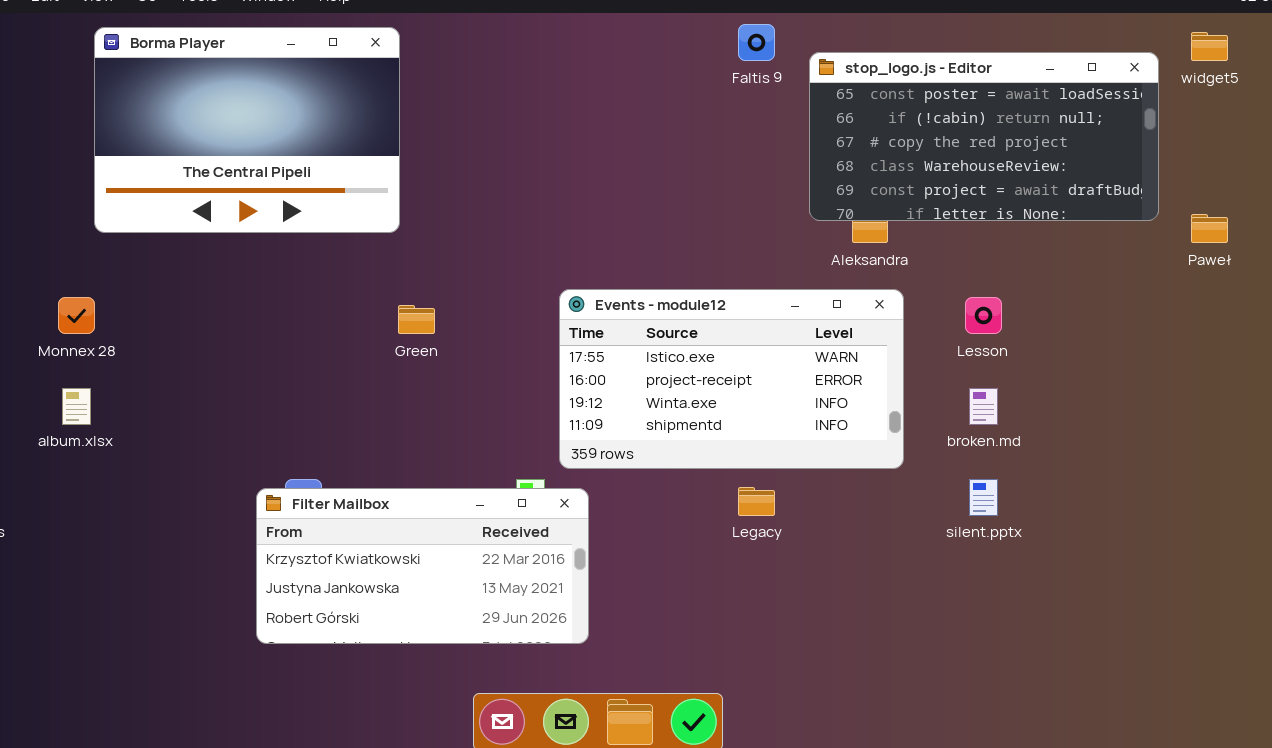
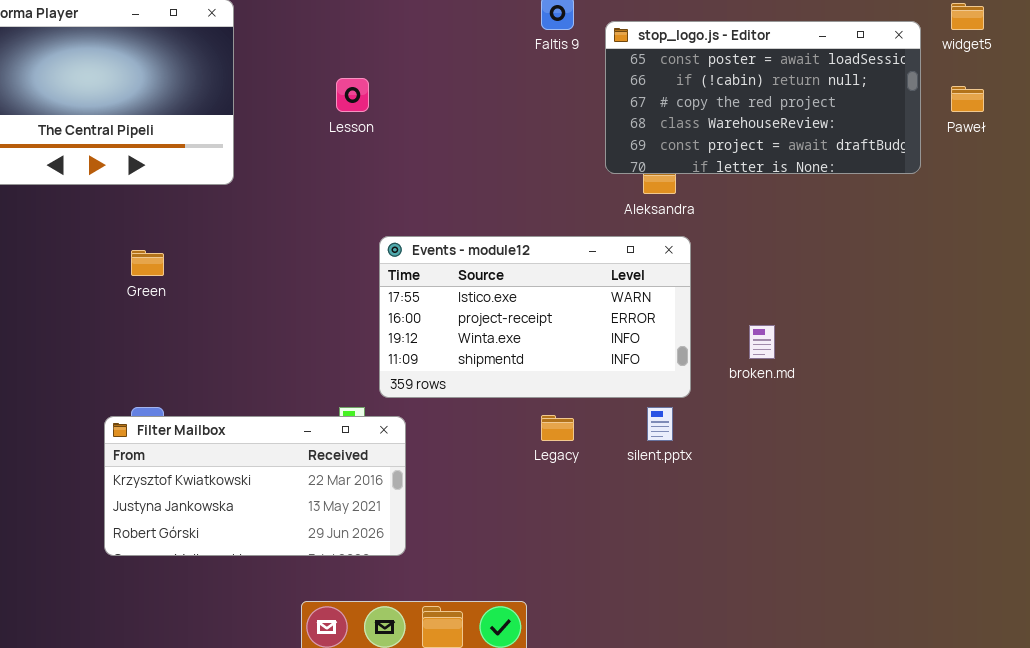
Paweł: [1191,214,1228,243] -> [951,86,984,112], moved
Lesson: [965,297,1002,334] -> [336,78,369,112], moved
Green: [398,305,435,334] -> [131,250,164,276], moved
silent.pptx: [969,479,998,516] -> [647,407,673,441], moved

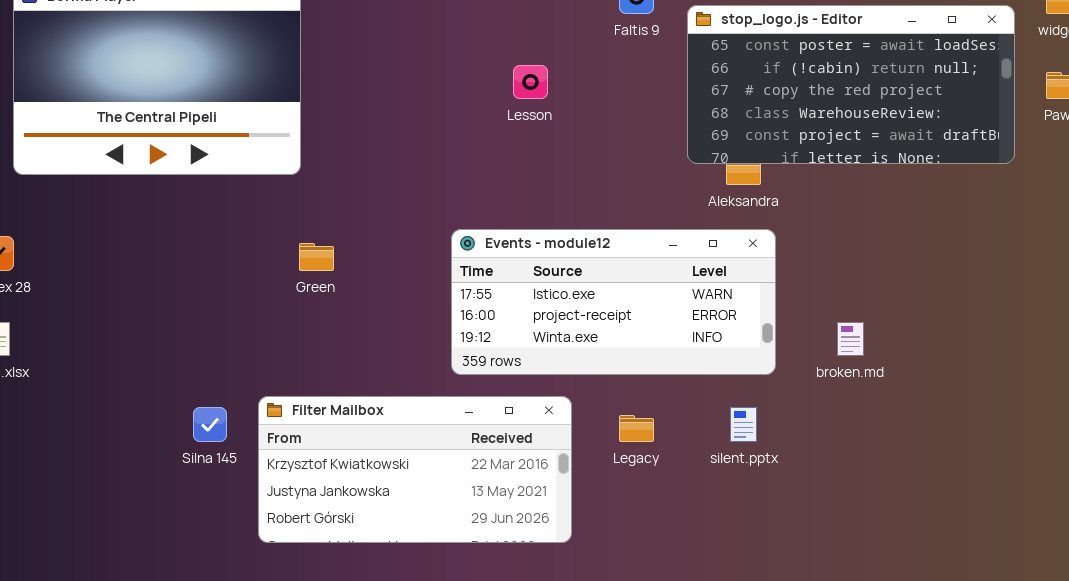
Lesson: [336,78,369,112] -> [513,65,548,99], moved
Events - module12: [379,236,691,398] -> [451,229,776,375], resized
Green: [131,250,164,276] -> [299,243,334,271], moved
Filter Mailbox: [104,416,406,556] -> [258,396,572,543], moved

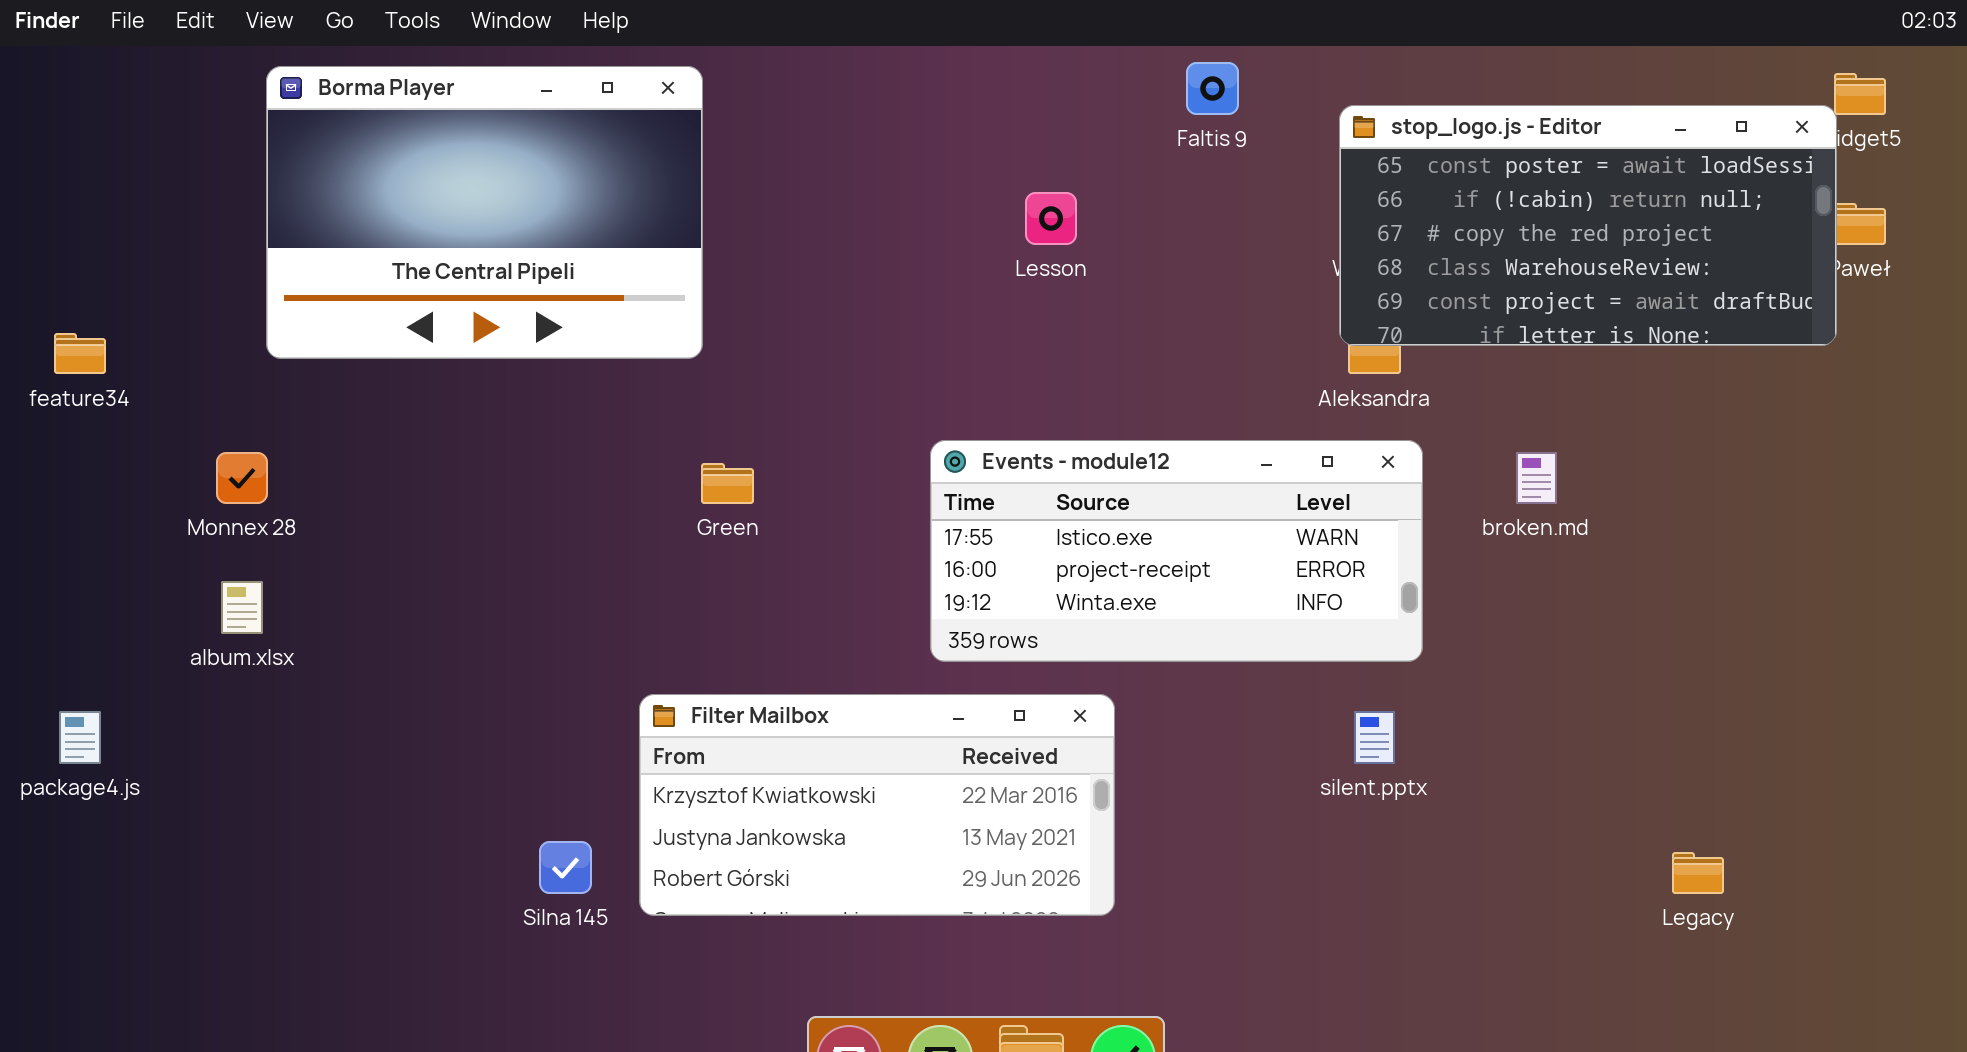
stop_logo.js - Editor: [687,5,1015,164] -> [1339,105,1837,346], moved
broken.md: [837,322,864,356] -> [1516,452,1557,504], moved
Silna 145: [193,407,227,442] -> [539,841,592,894], moved
Legacy: [619,415,654,442] -> [1672,852,1724,894], moved

